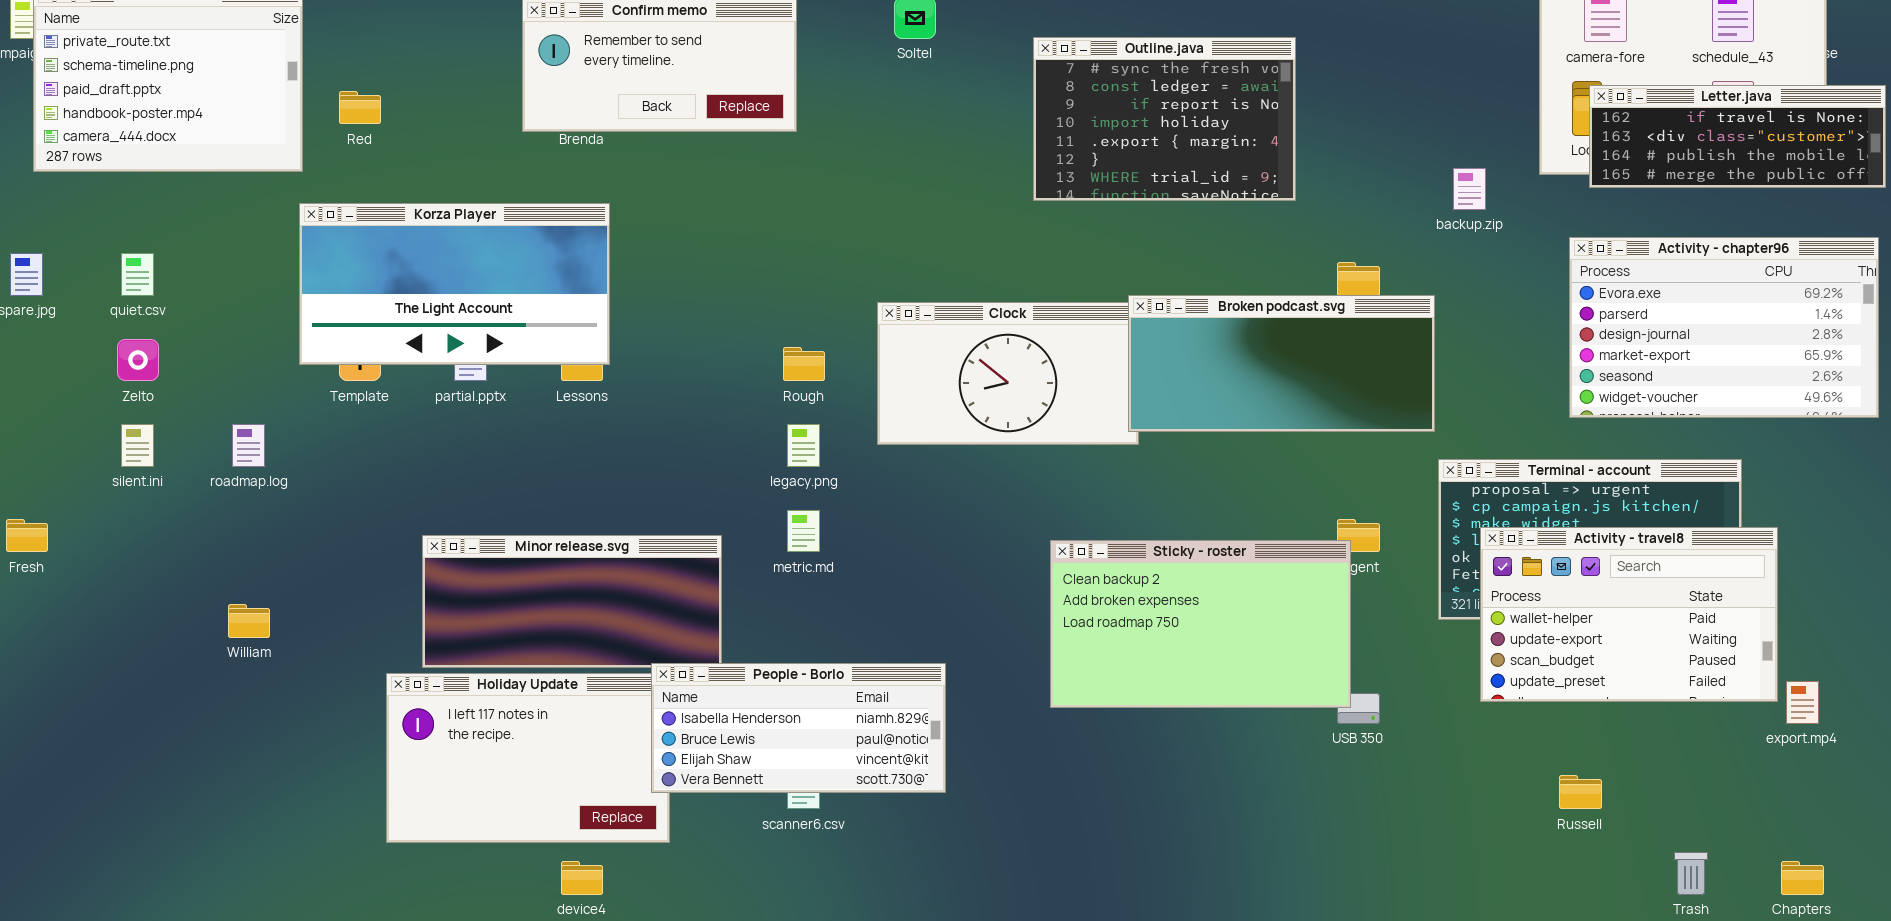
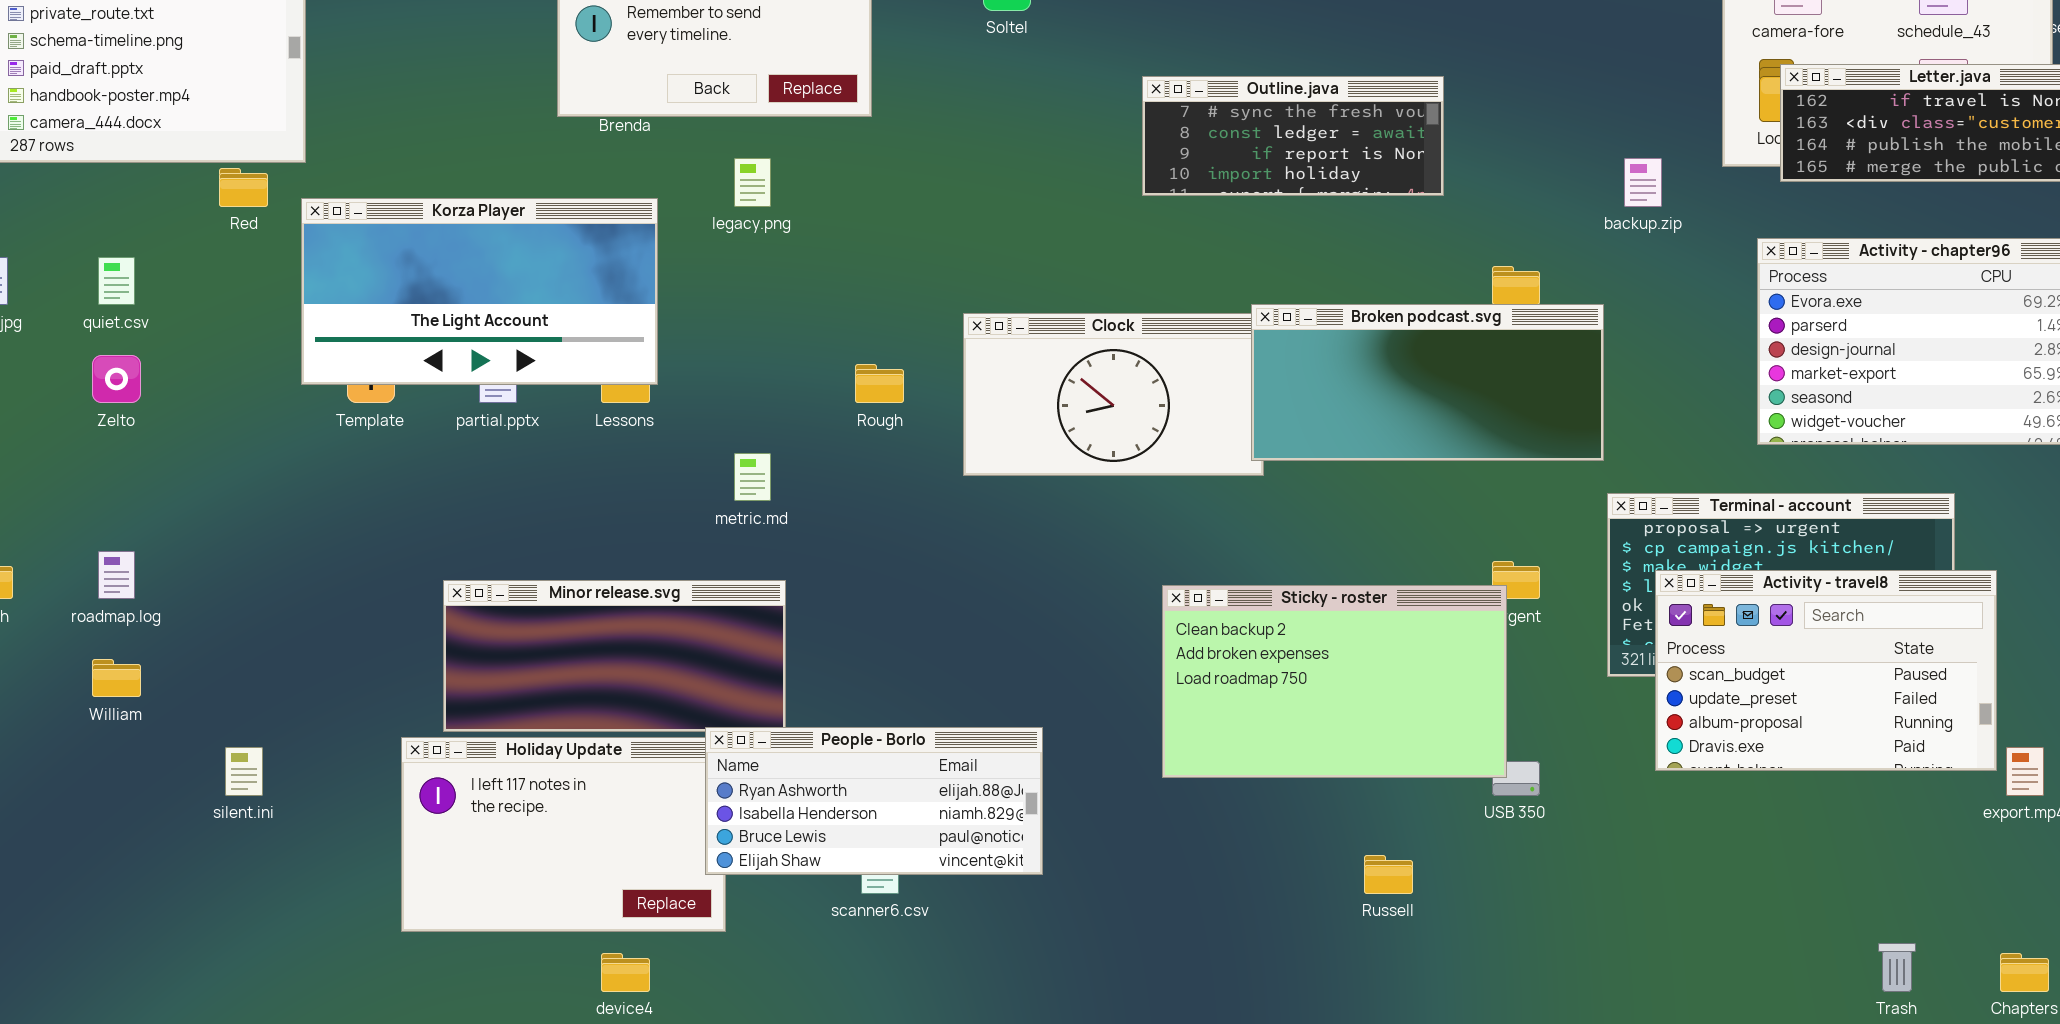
Outline.java: [1033,37,1296,201] -> [1142,76,1444,196], resized
Red: [339,91,381,124] -> [219,168,268,207], moved
silent.ini: [121,424,154,467] -> [225,747,263,796], moved
roadmap.log: [232,424,265,467] -> [98,551,135,599], moved
legacy.png: [787,424,820,467] -> [734,158,771,207], moved
metric.md: [787,510,820,552] -> [734,453,771,501], moved
Activity - travel8: [1480,527,1778,702] -> [1655,570,1997,771], scrolled down 2 rows
William: [228,604,270,638] -> [92,659,141,697], moved
People - Borlo: [651,663,946,793] -> [705,727,1043,875], scrolled up 1 row
Russell: [1559,775,1602,809] -> [1364,855,1413,894], moved

